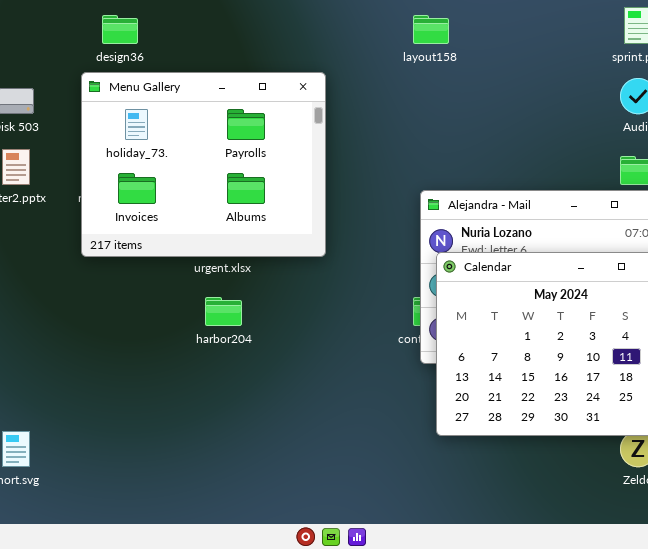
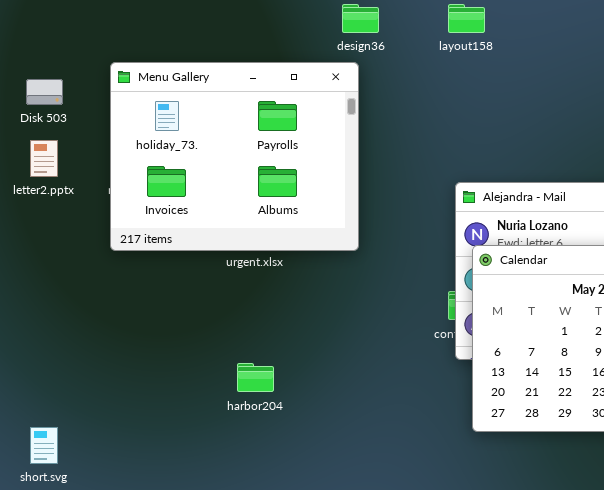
design36: [102,15,138,44] -> [342,4,379,33], moved
harbor204: [205,297,242,326] -> [237,363,274,392], moved

